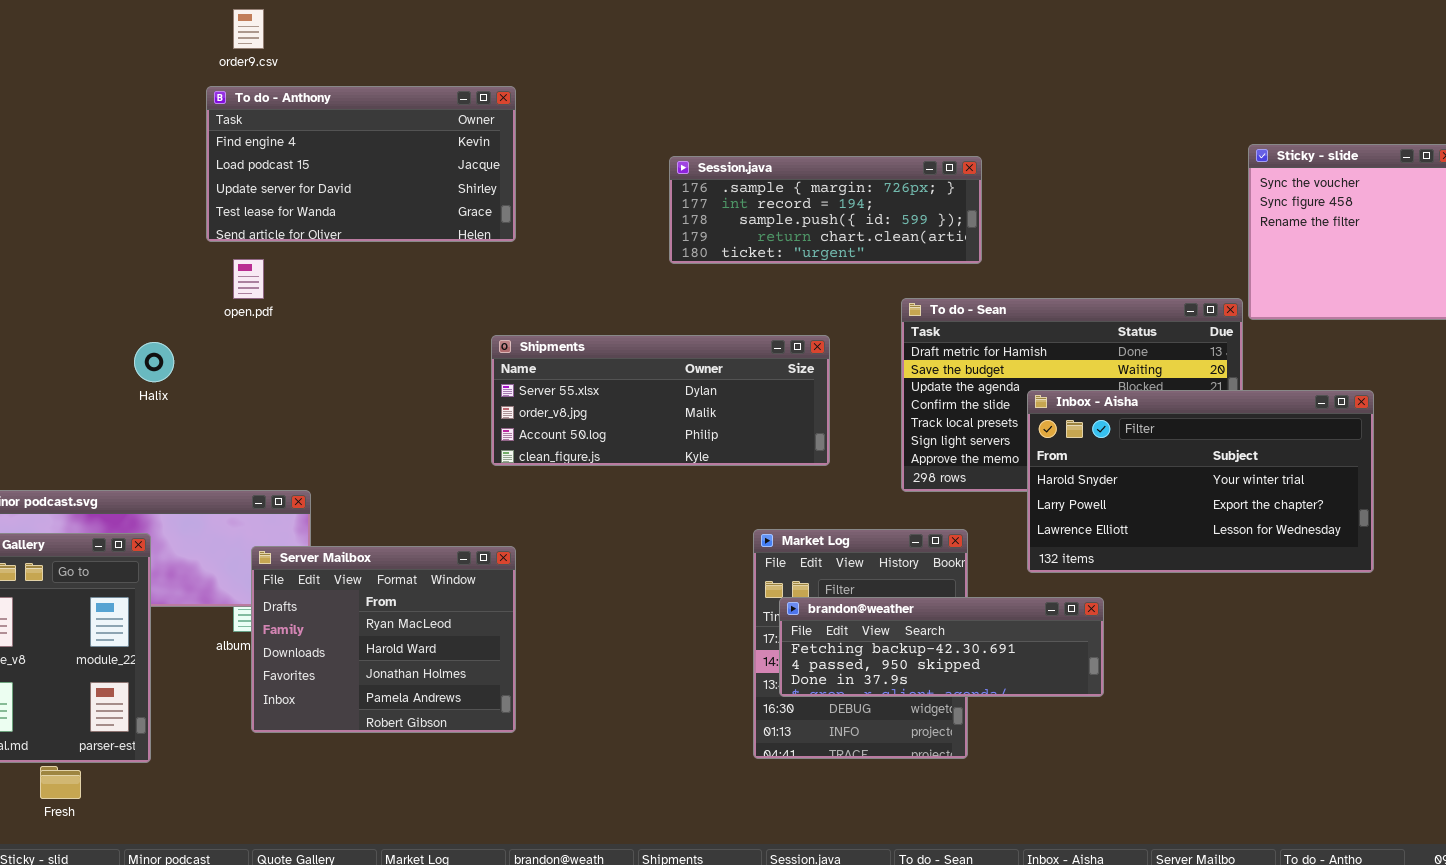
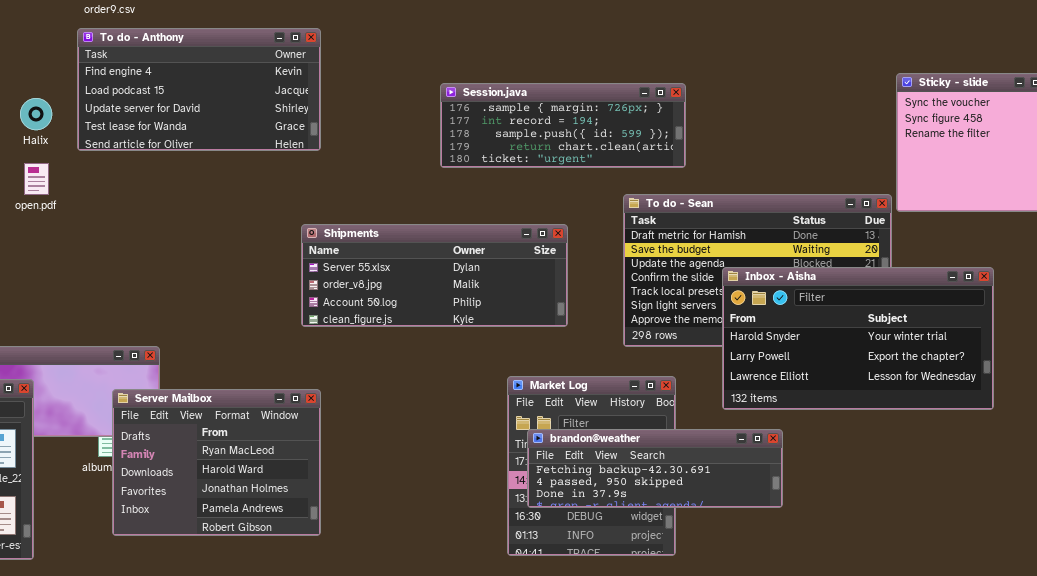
open.pdf: [233,259,264,299] -> [24,163,49,195], moved
Halix: [134,342,174,382] -> [20,98,52,130], moved

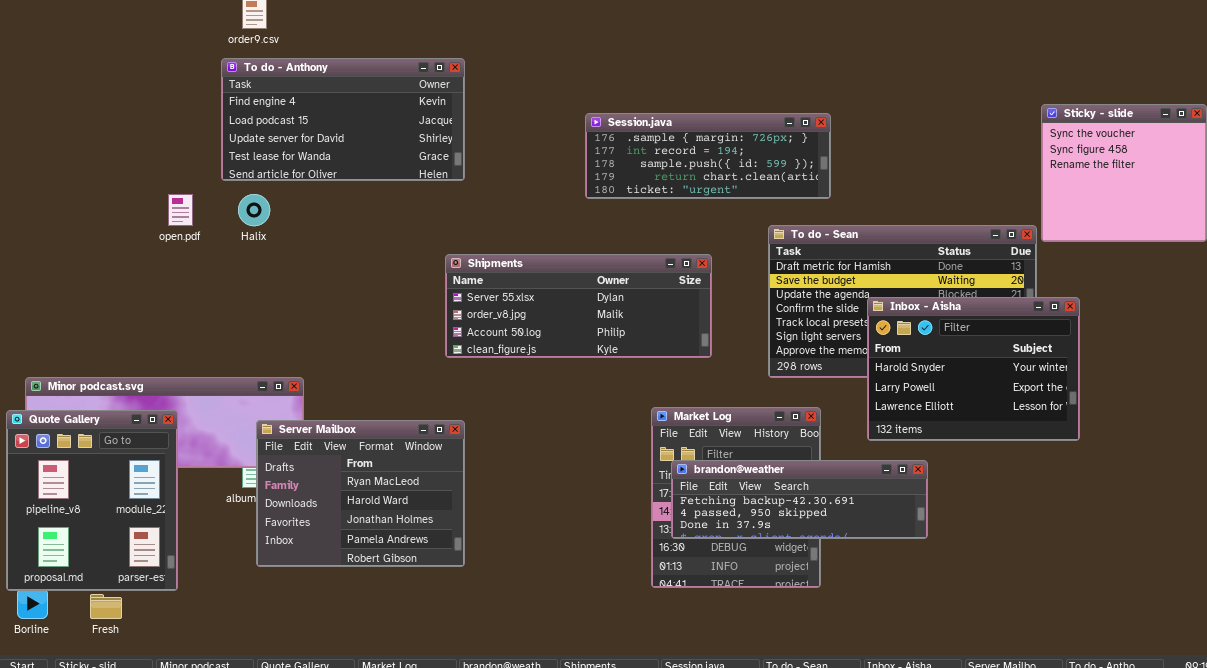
Halix: [20,98,52,130] -> [238,194,270,226], moved
Inbox - Aisha: [722,267,994,410] -> [867,297,1080,441], resized

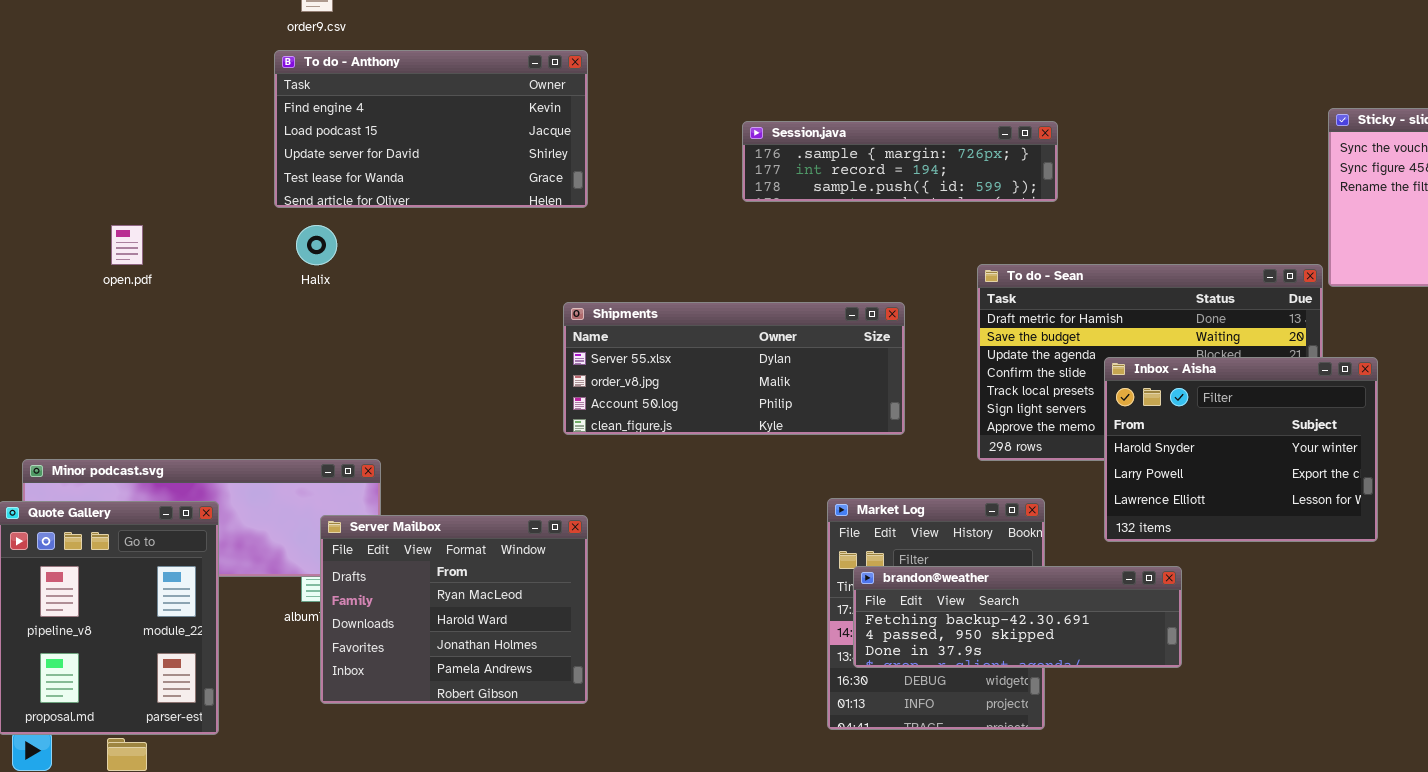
Session.java: [585,113,831,199] -> [742,121,1058,202], resized
open.pdf: [168,194,193,226] -> [111,225,143,265], moved

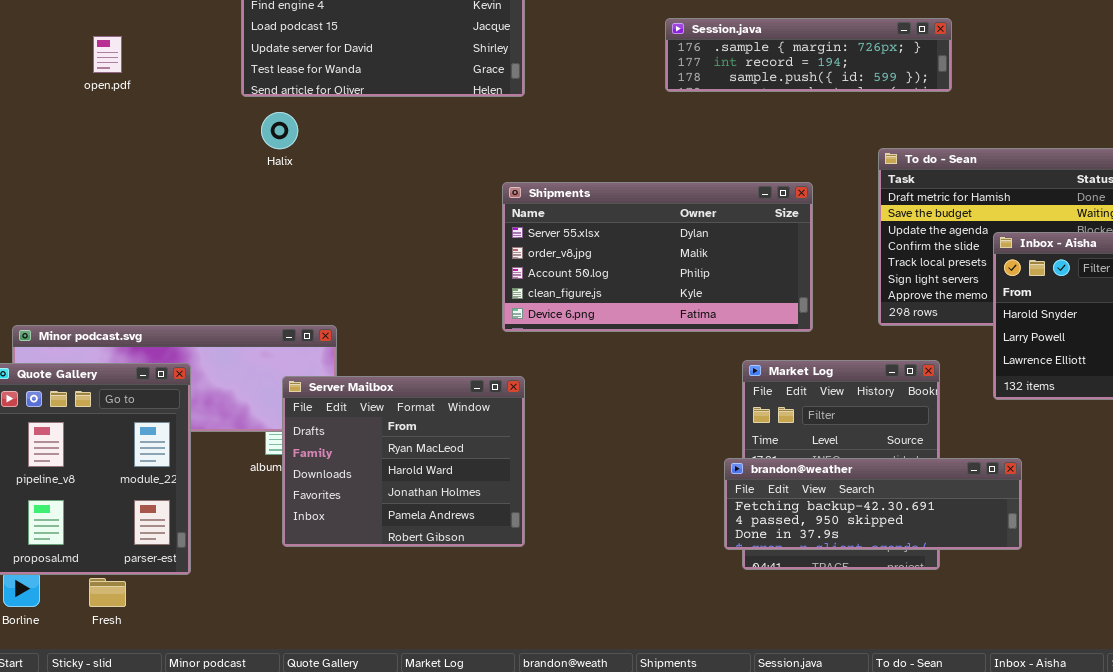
open.pdf: [111,225,143,265] -> [93,36,122,73], moved
Shipments: [563,302,905,435] -> [502,182,813,332], resized
brandon@weather: [853,566,1182,668] -> [724,458,1022,550], moved

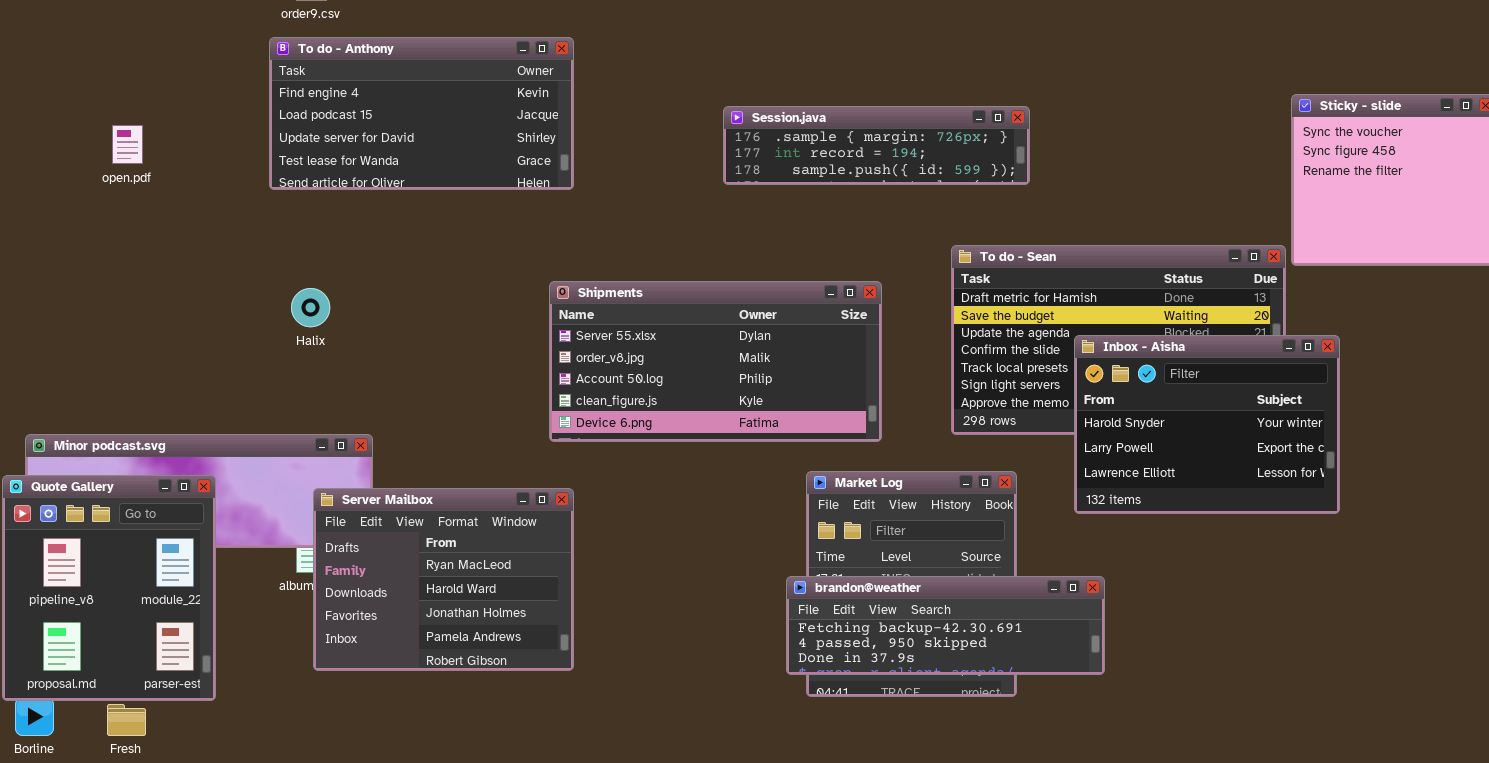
Halix: [261,112,298,149] -> [291,288,330,327], moved

